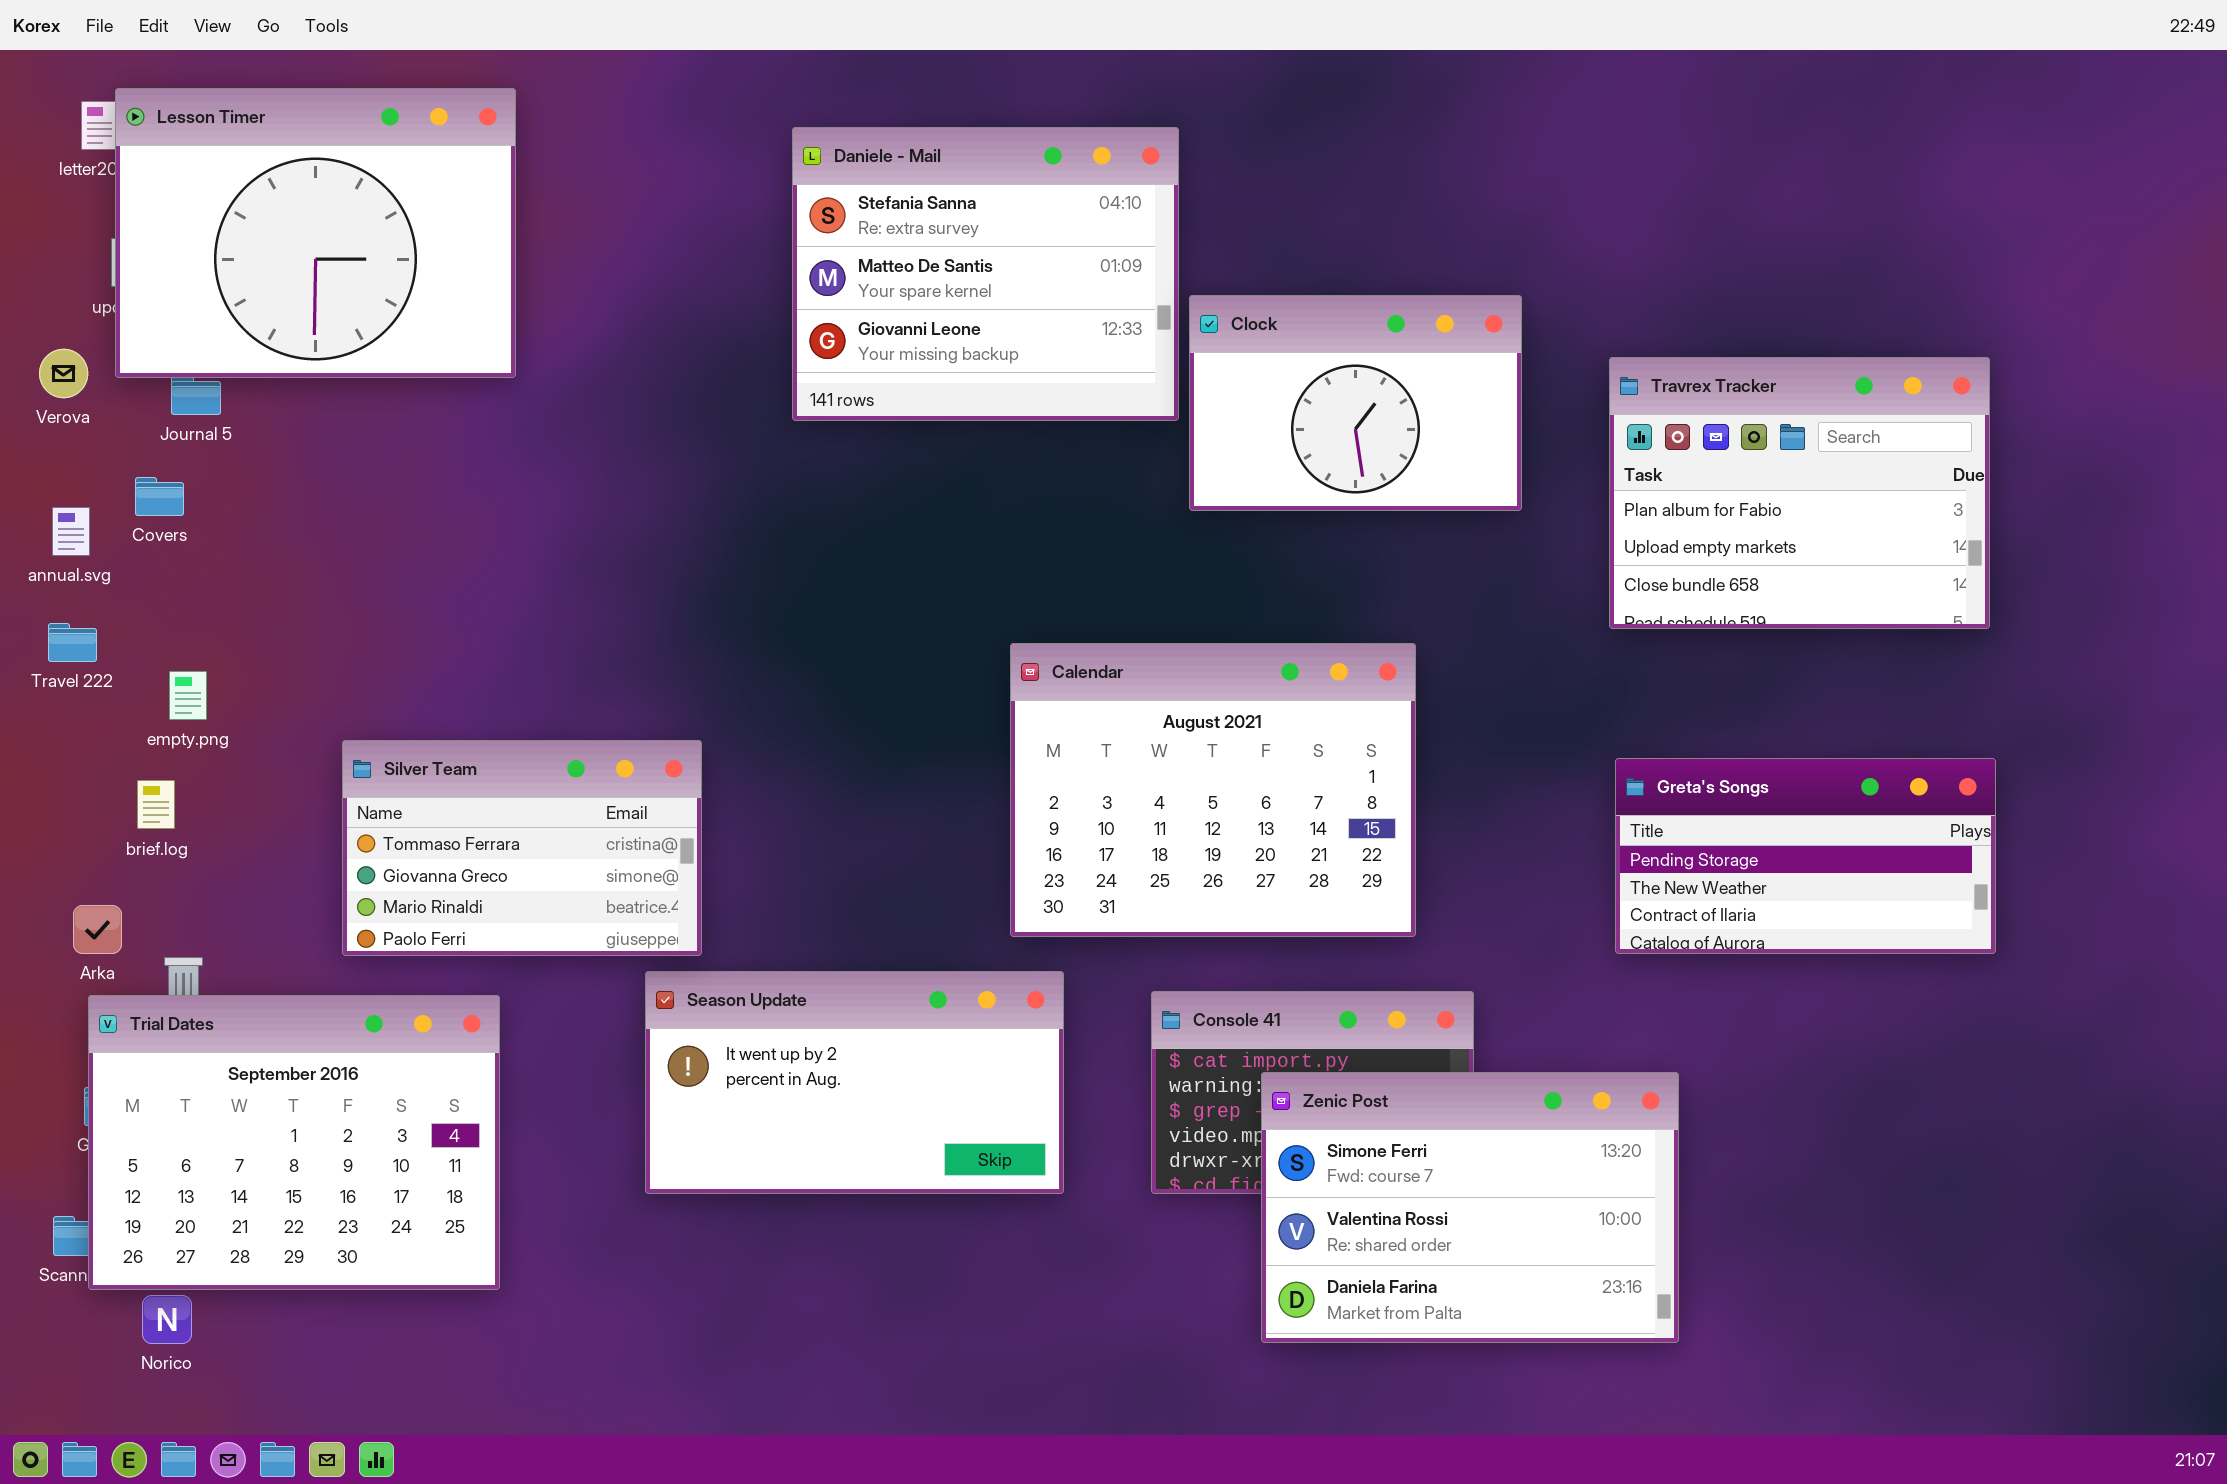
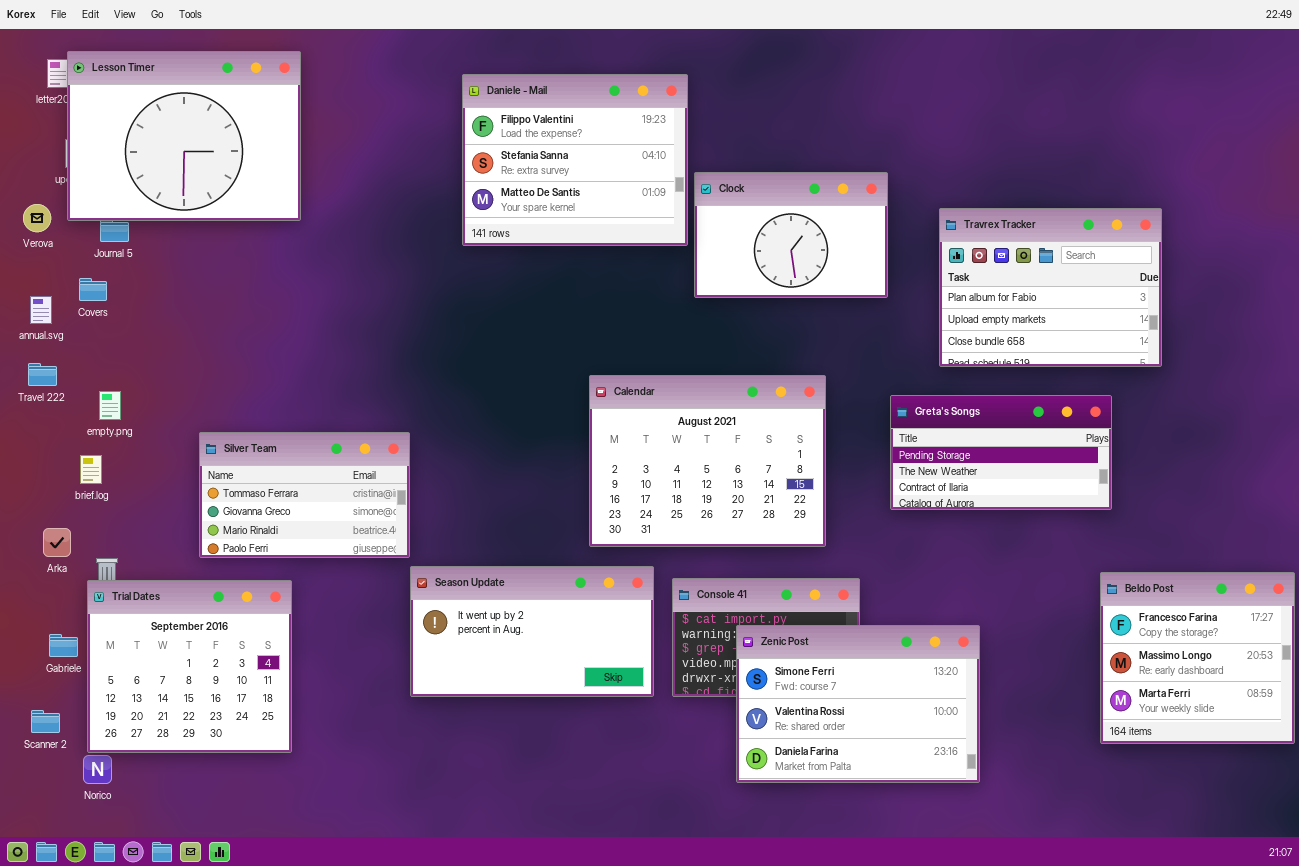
Daniele - Mail: [792,127,1179,421] -> [462,74,688,246], scrolled up 1 row
Greta's Songs: [1615,758,1996,954] -> [890,395,1112,510], moved
Season Update: [645,971,1064,1194] -> [410,566,654,697], moved
Beldo Post: none -> [1100,572,1295,744], opened
Trial Dates: [88,995,500,1290] -> [87,580,292,753], resized

